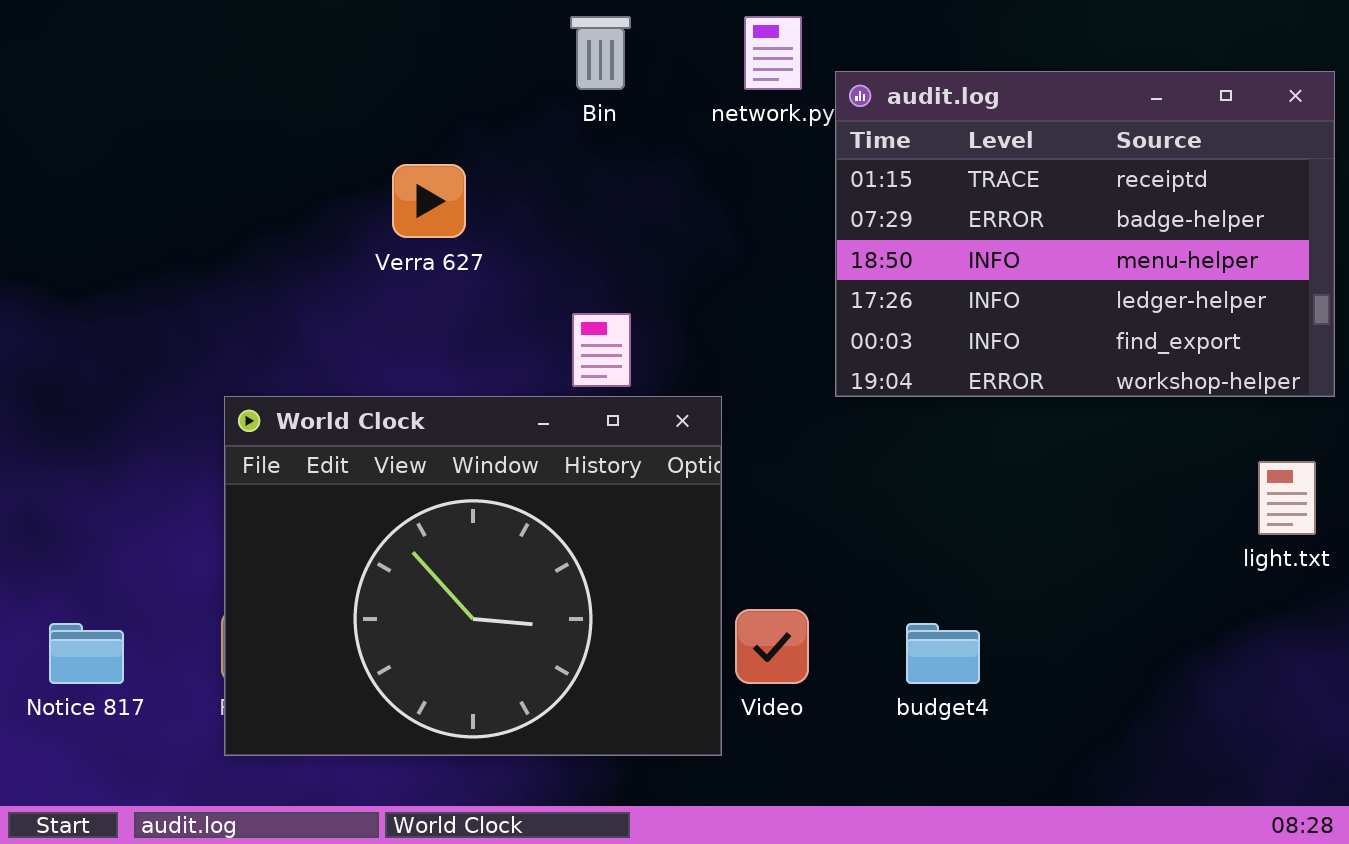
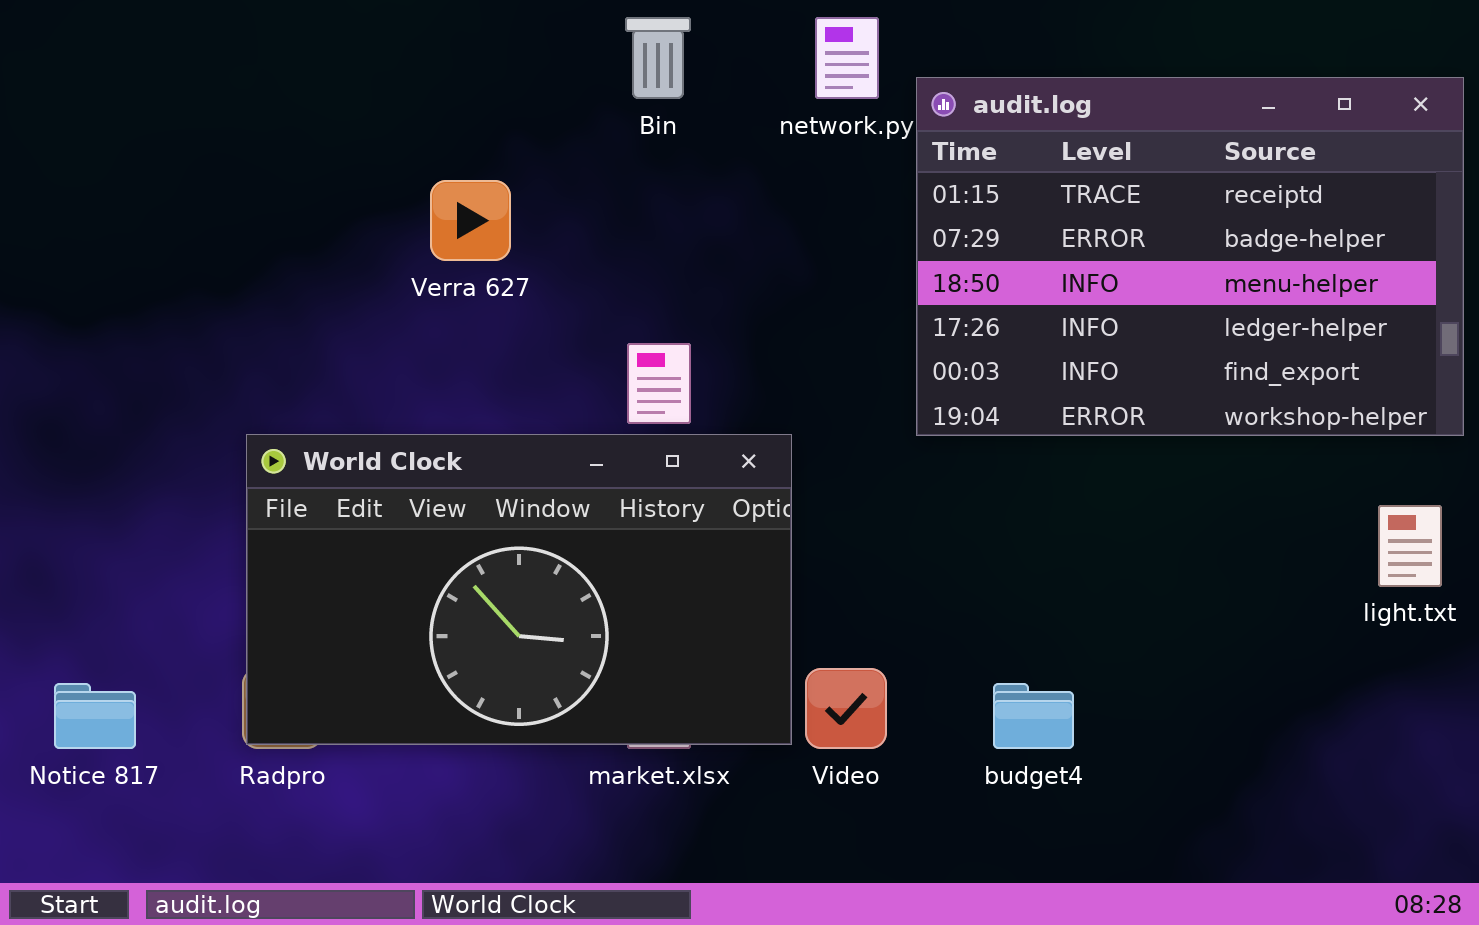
World Clock: [224,396,722,756] -> [246,434,792,745], resized

